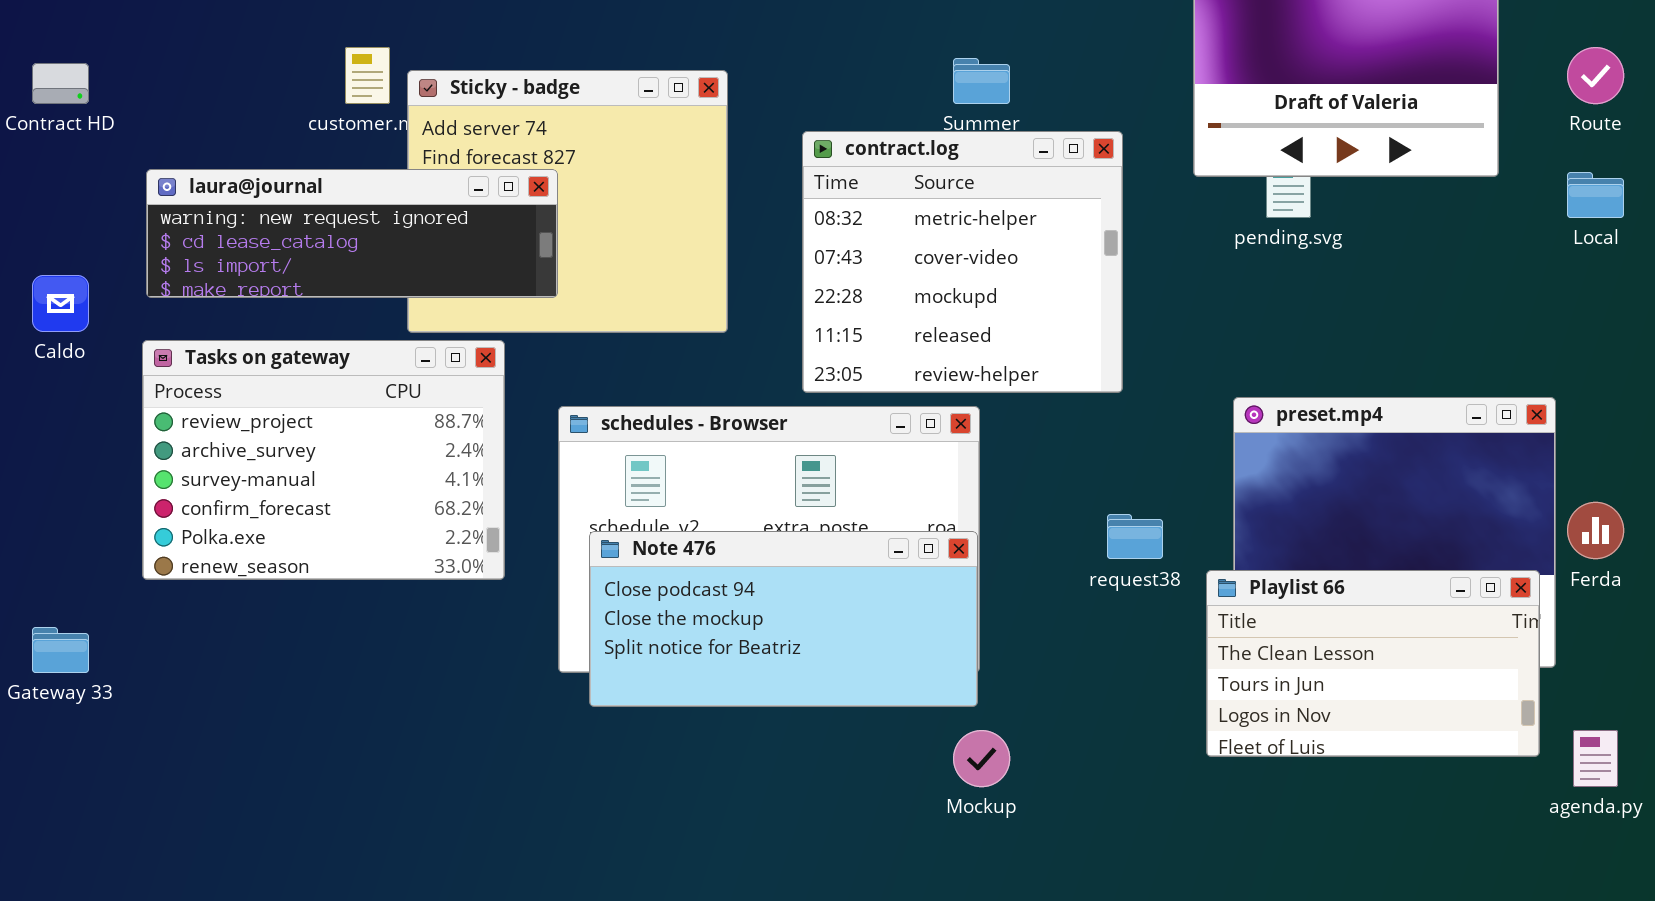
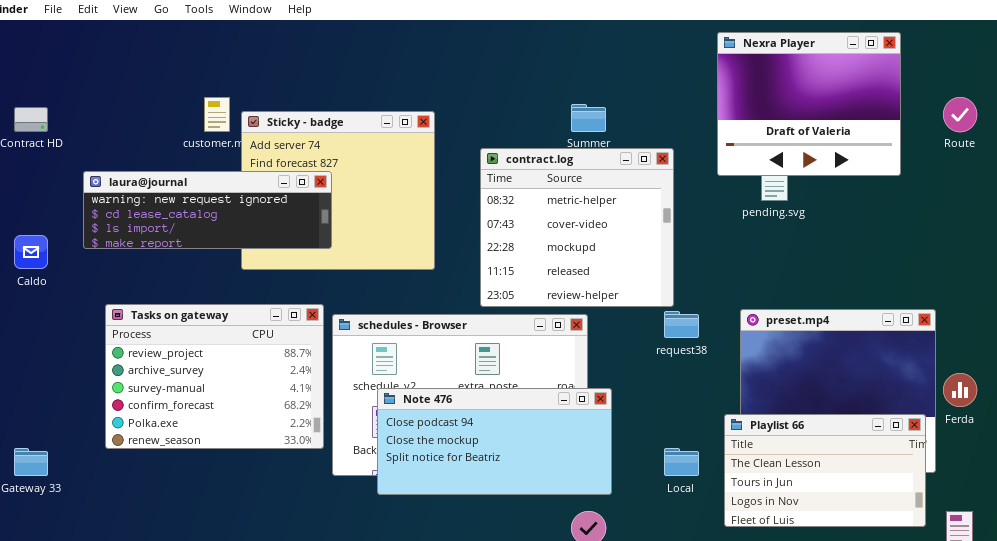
Local: [1567,172,1624,218] -> [664,448,699,476], moved
Tasks on gateway: [142,340,505,580] -> [105,304,324,449], moved
request38: [1107,514,1163,559] -> [664,311,699,338], moved
Note 476: [589,531,978,707] -> [377,388,612,495], moved

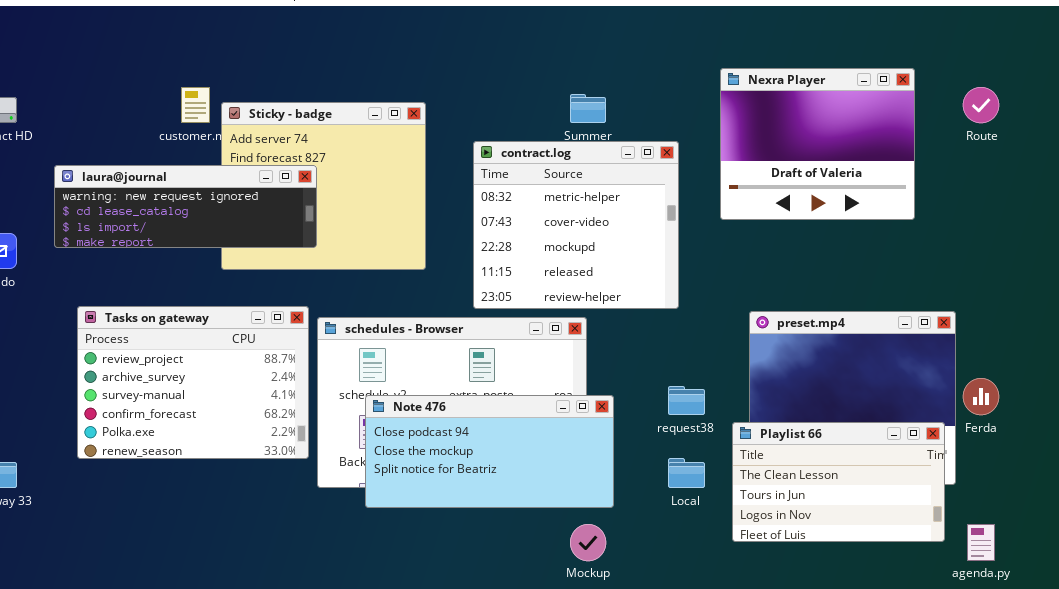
Nexra Player: [717,32,901,176] -> [720,68,915,220], moved
request38: [664,311,699,338] -> [668,386,705,415], moved

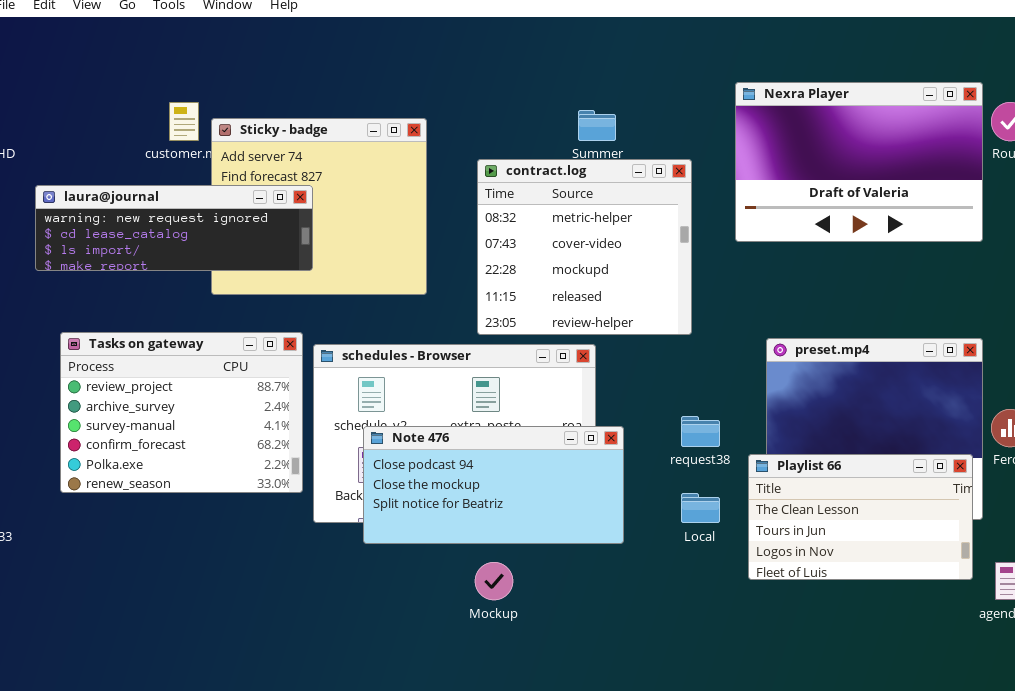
Nexra Player: [720,68,915,220] -> [735,82,983,242], resized
Mockup: [570,524,606,561] -> [475,562,513,600], moved

